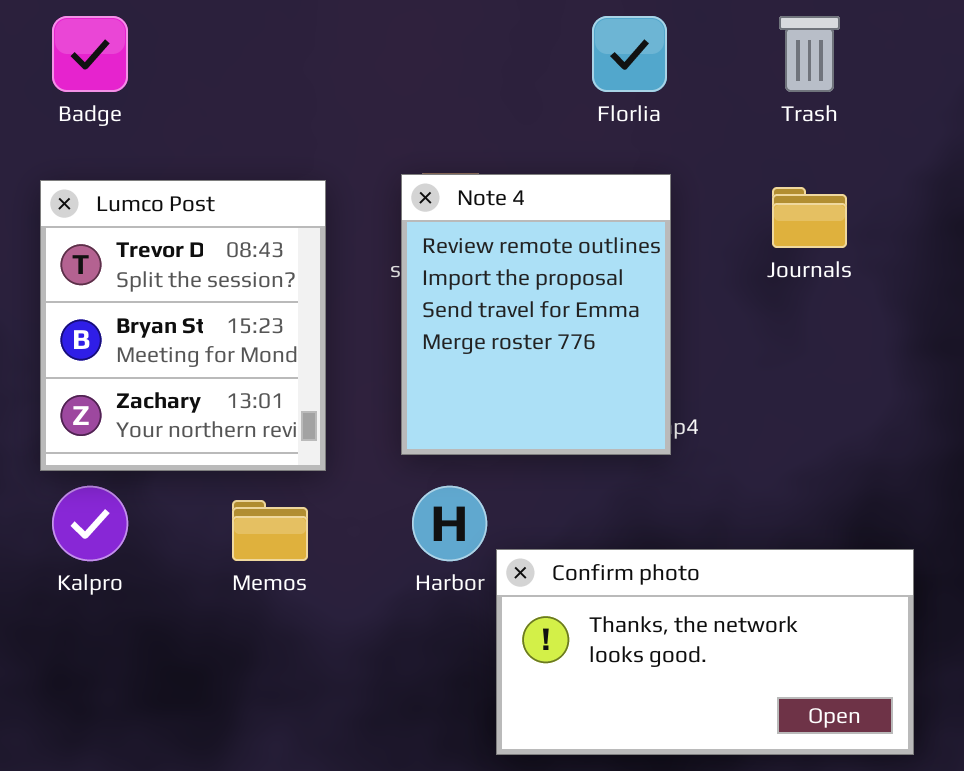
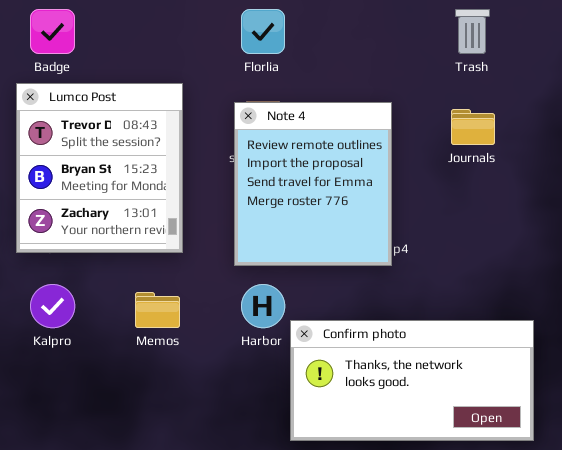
Florlia: [592,16,667,92] -> [241,9,285,54], moved
Lumco Post: [40,180,326,471] -> [16,83,183,253], moved

